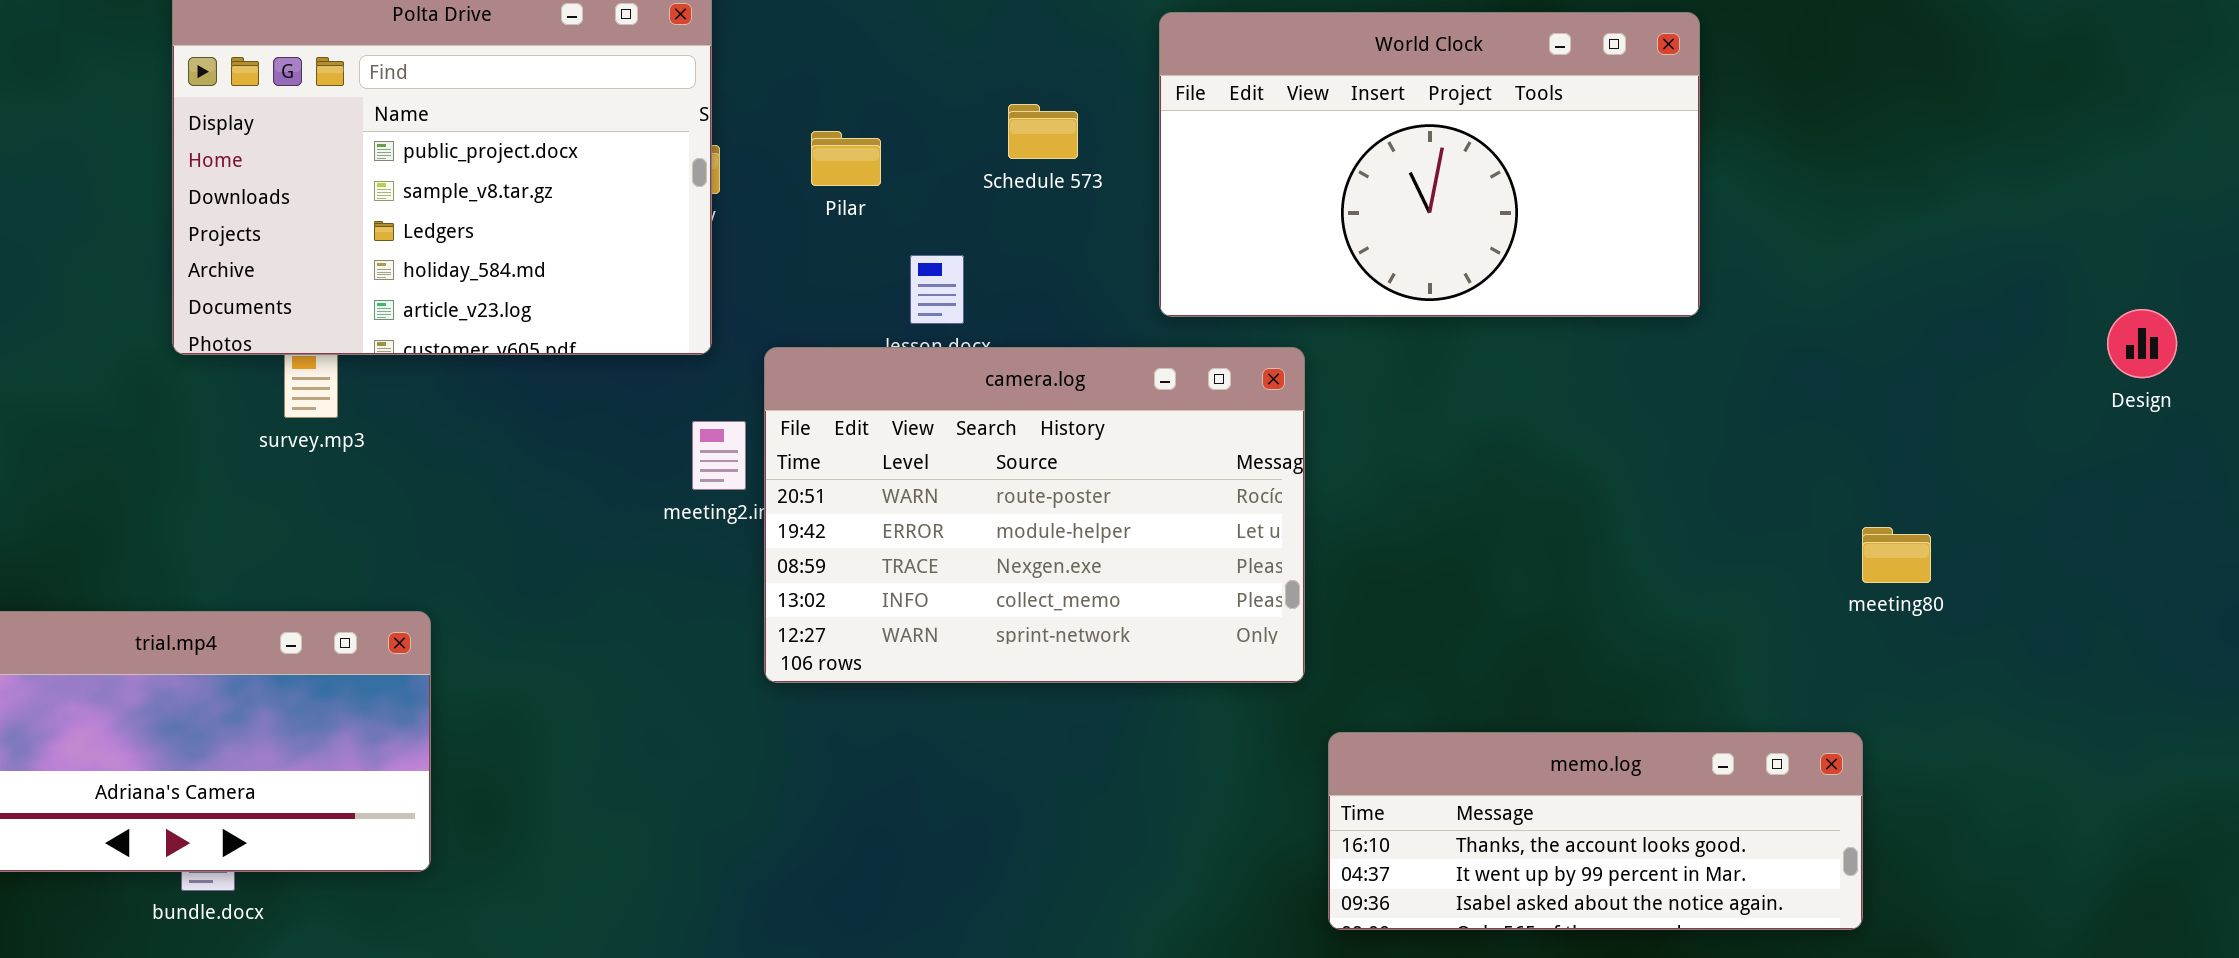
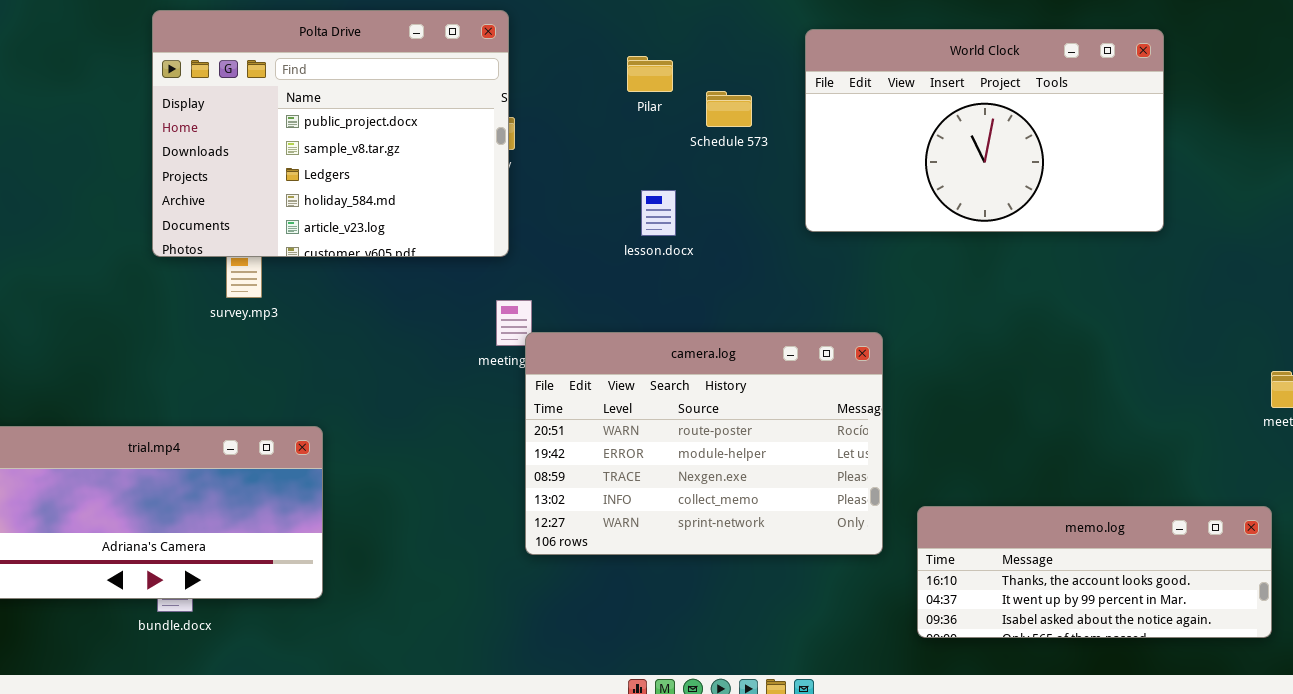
Pilar: [811,131,881,186] -> [627,56,673,92], moved
camera.log: [764,347,1305,683] -> [525,332,883,555], moved

